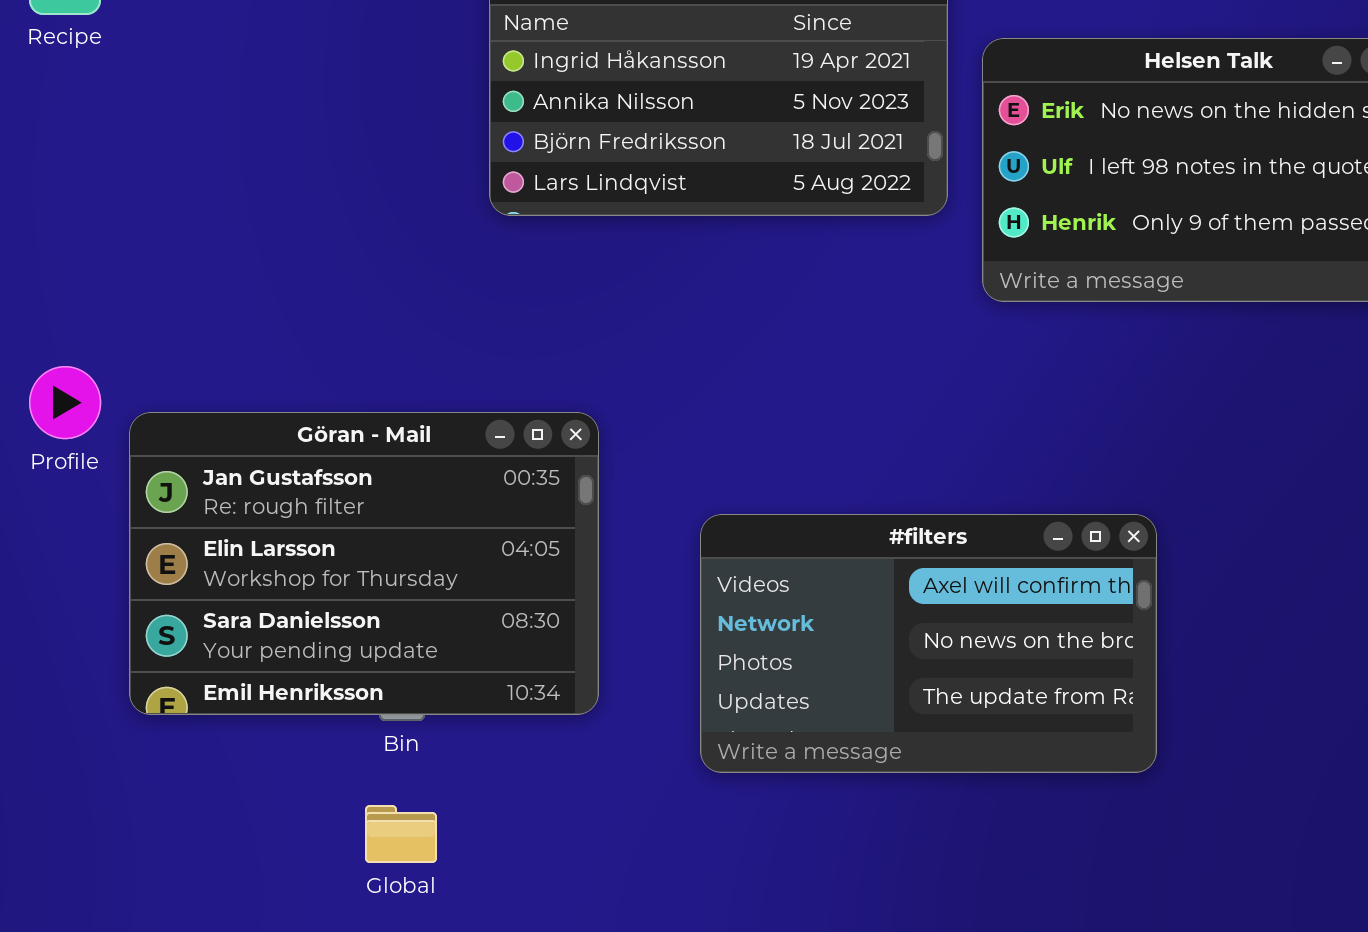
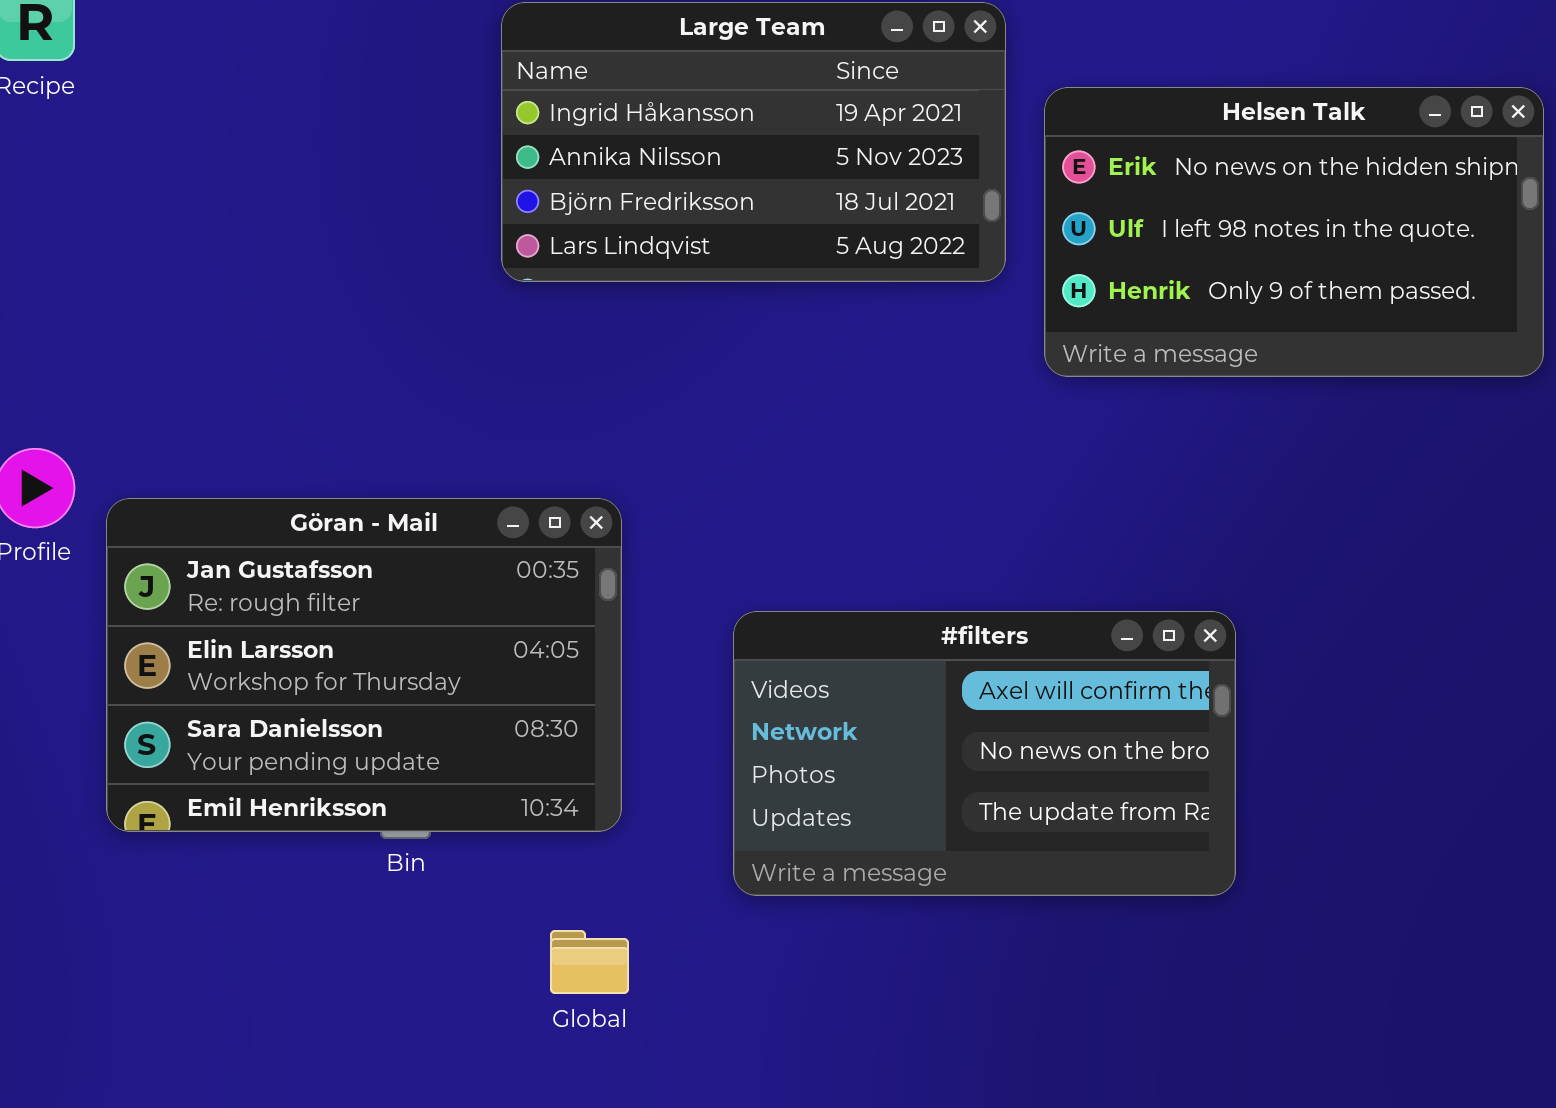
Global: [365,805,437,863] -> [550,930,629,994], moved

